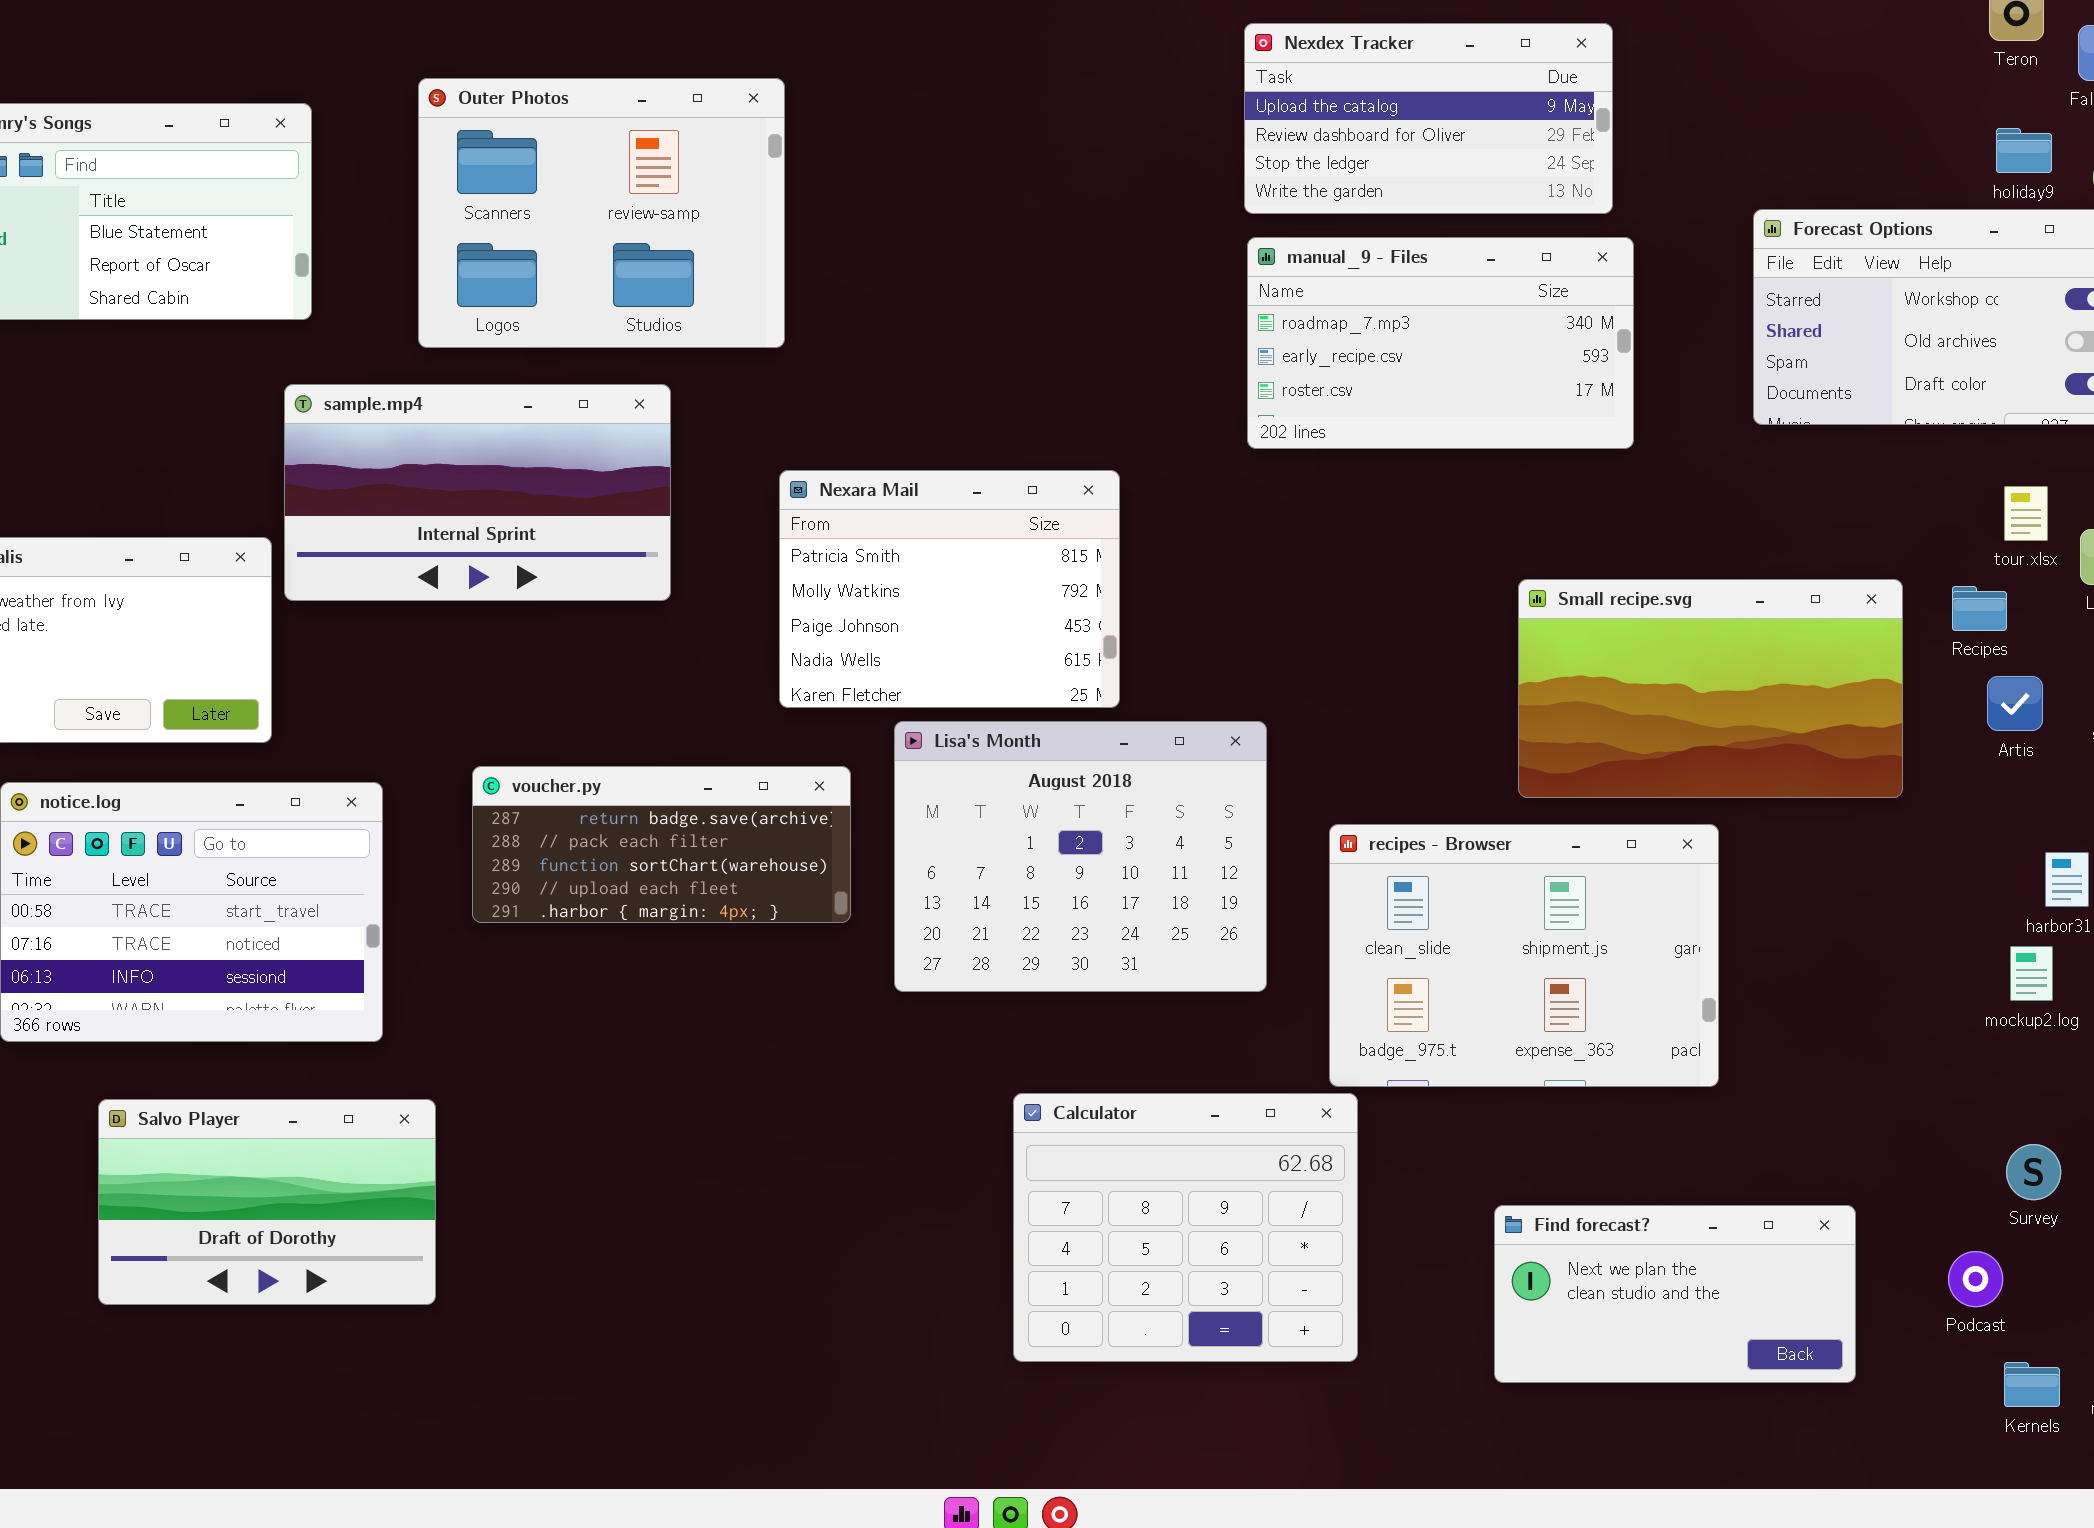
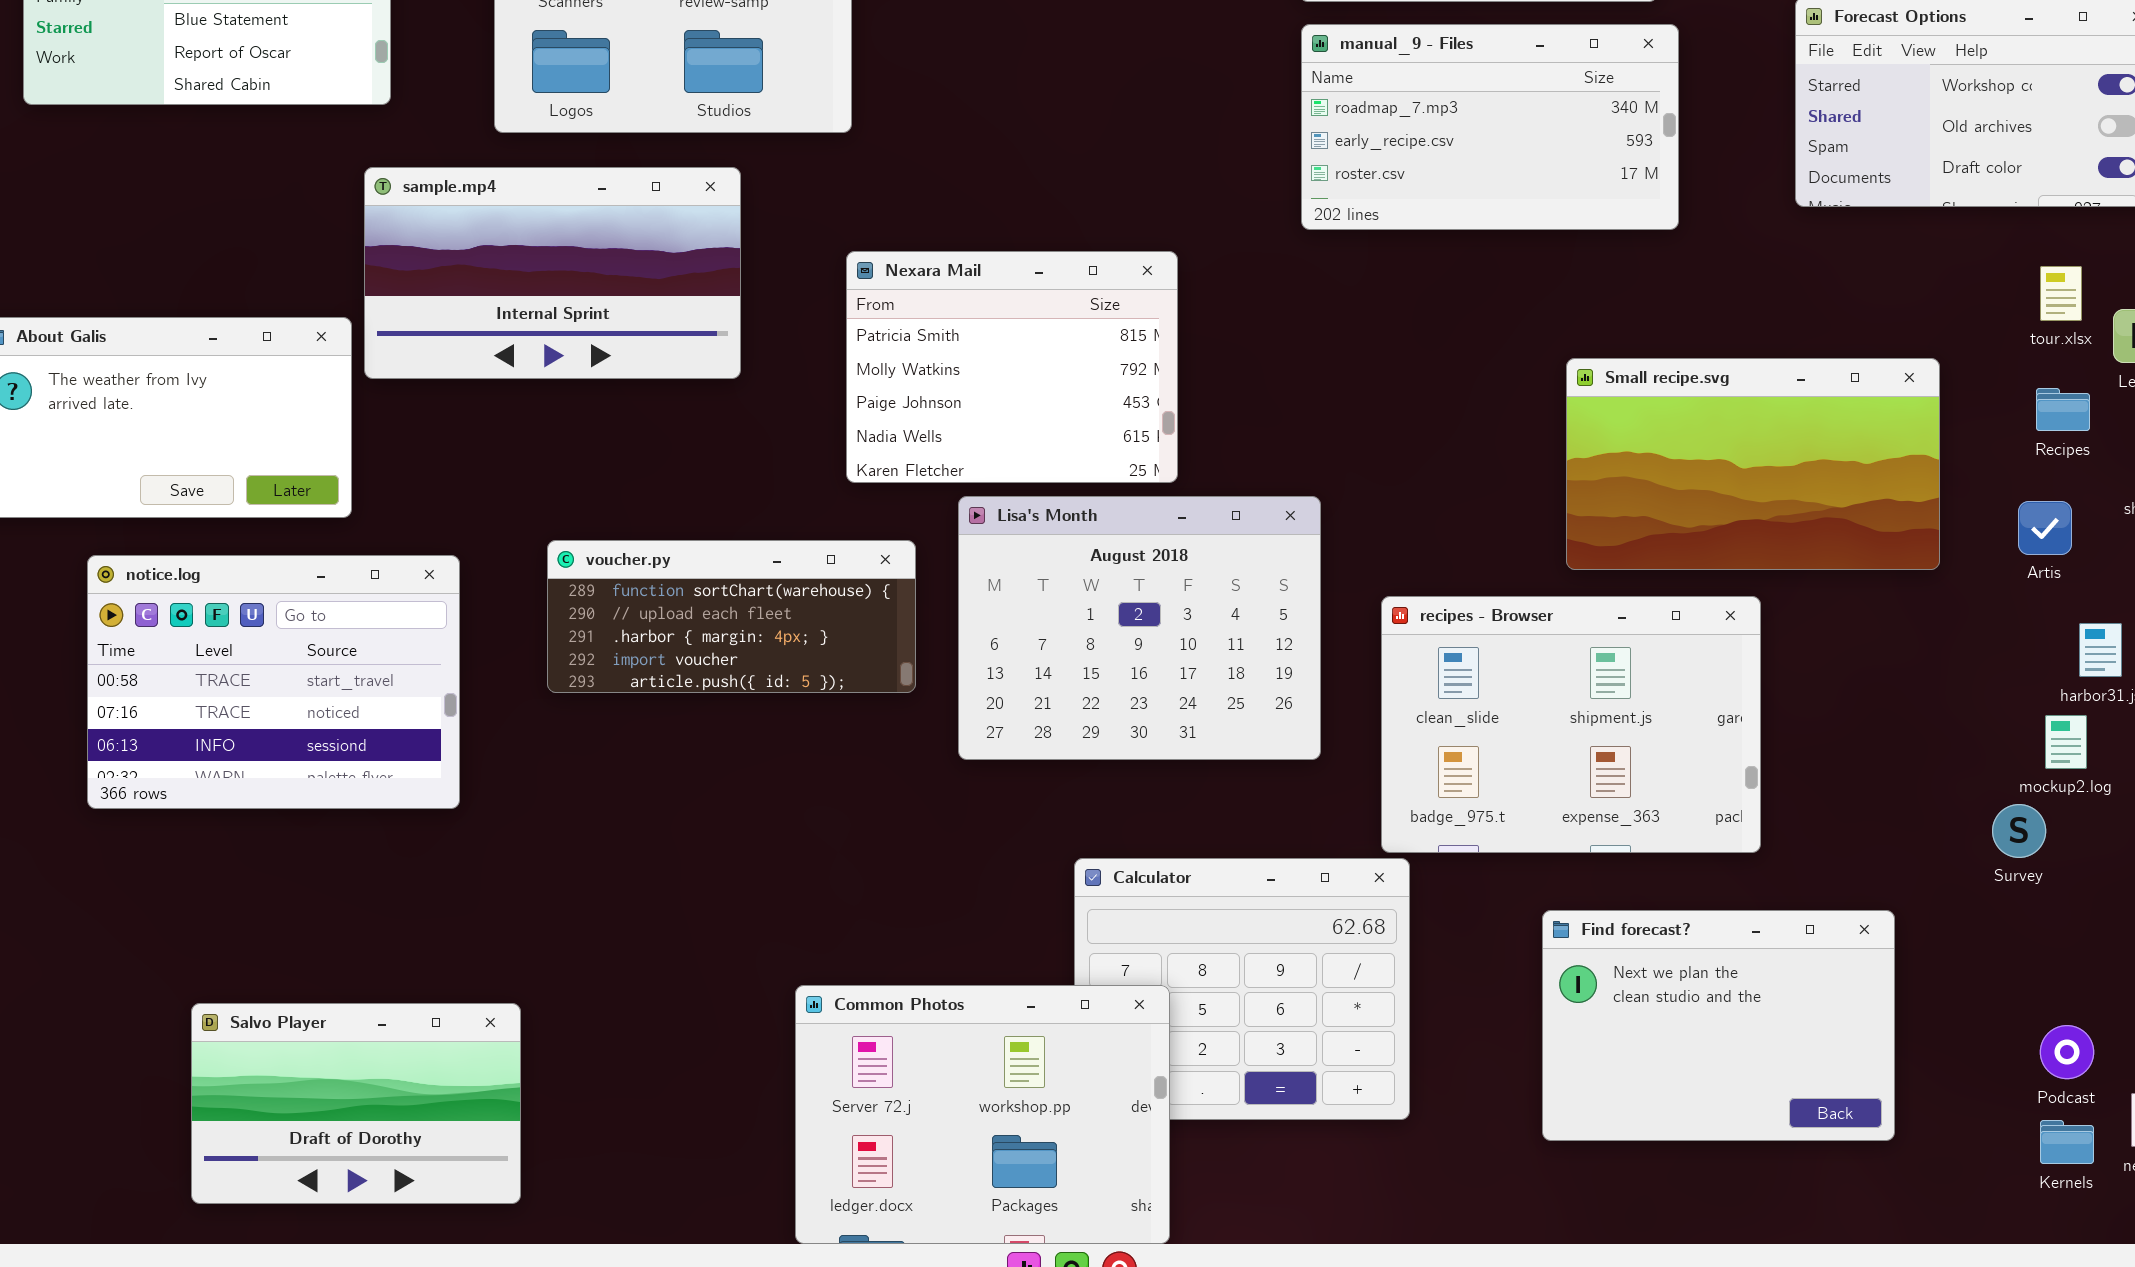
Recipes: [1952,586,2007,631] -> [2036,388,2090,431], moved
Artis: [1987,676,2043,731] -> [2018,501,2072,555], moved
voucher.py: [472,766,851,923] -> [547,540,916,693], scrolled down 2 rows
Salvo Player: [98,1099,436,1305] -> [191,1003,521,1204], moved
Survey: [2006,1144,2061,1200] -> [1992,804,2046,858], moved
Find forecast?: [1494,1205,1856,1383] -> [1542,910,1895,1141], resized
Common Photos: none -> [795,985,1170,1244], opened
Podcast: [1948,1251,2003,1307] -> [2040,1025,2094,1079], moved

